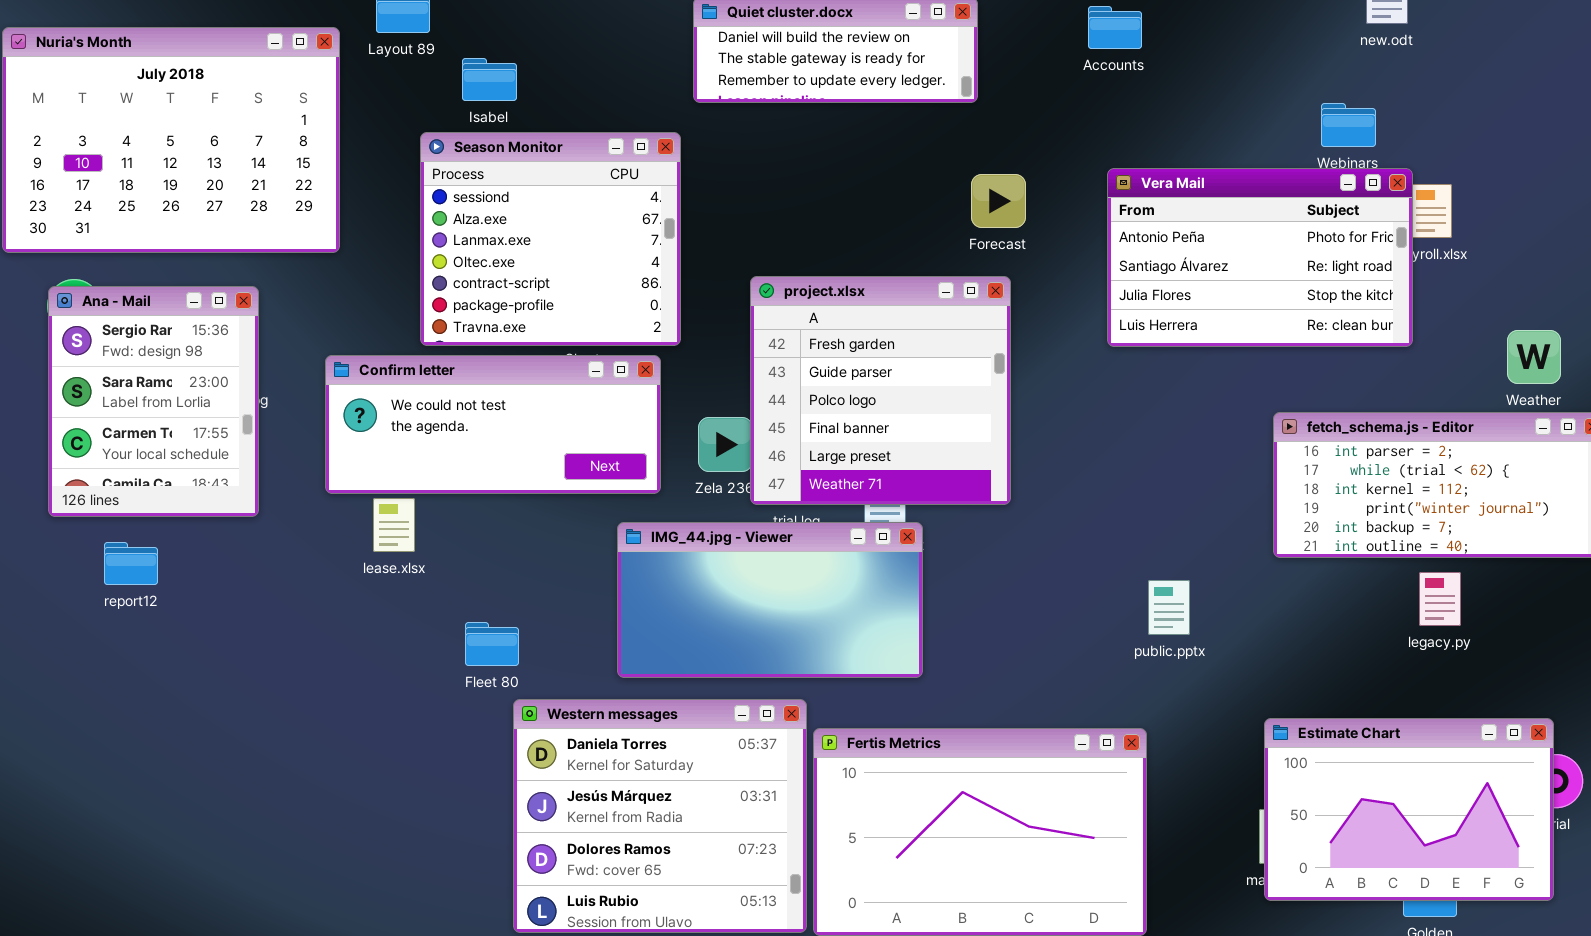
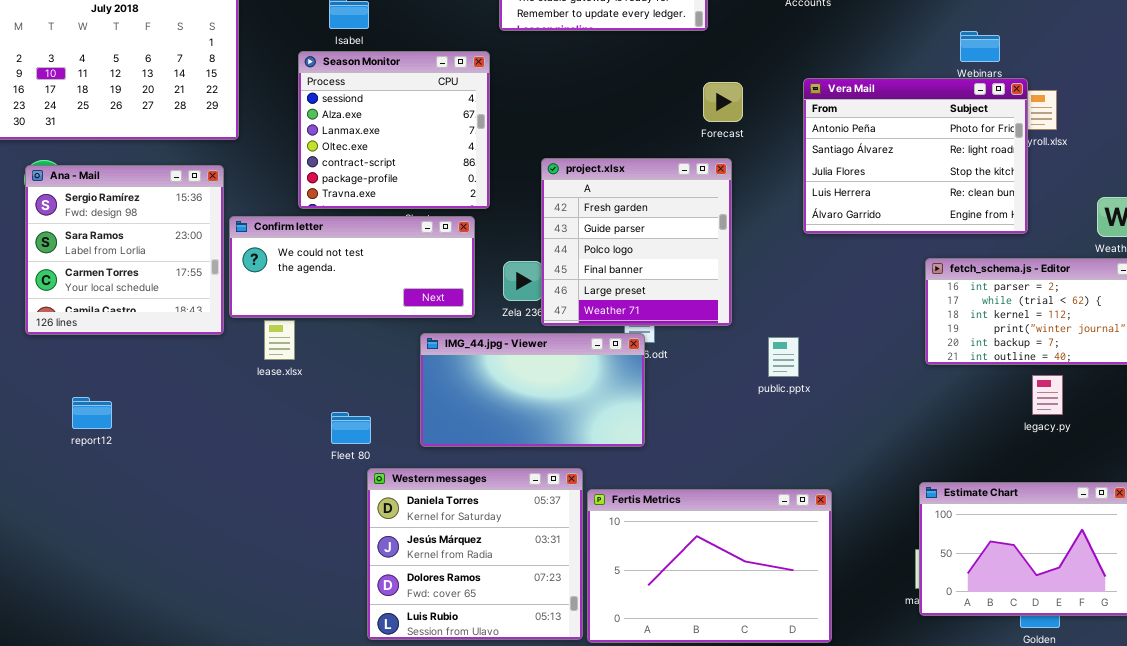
Vera Mail: [1107,168,1413,347] -> [803,78,1028,234], resized
Ana - Mail: [48,286,259,517] -> [25,165,224,335], resized
IMG_44.jpg - Viewer: [617,522,923,678] -> [420,333,645,447], moved
report12: [104,542,158,585] -> [72,397,112,429], moved
public.pptx: [1148,580,1190,635] -> [768,337,799,377], moved

